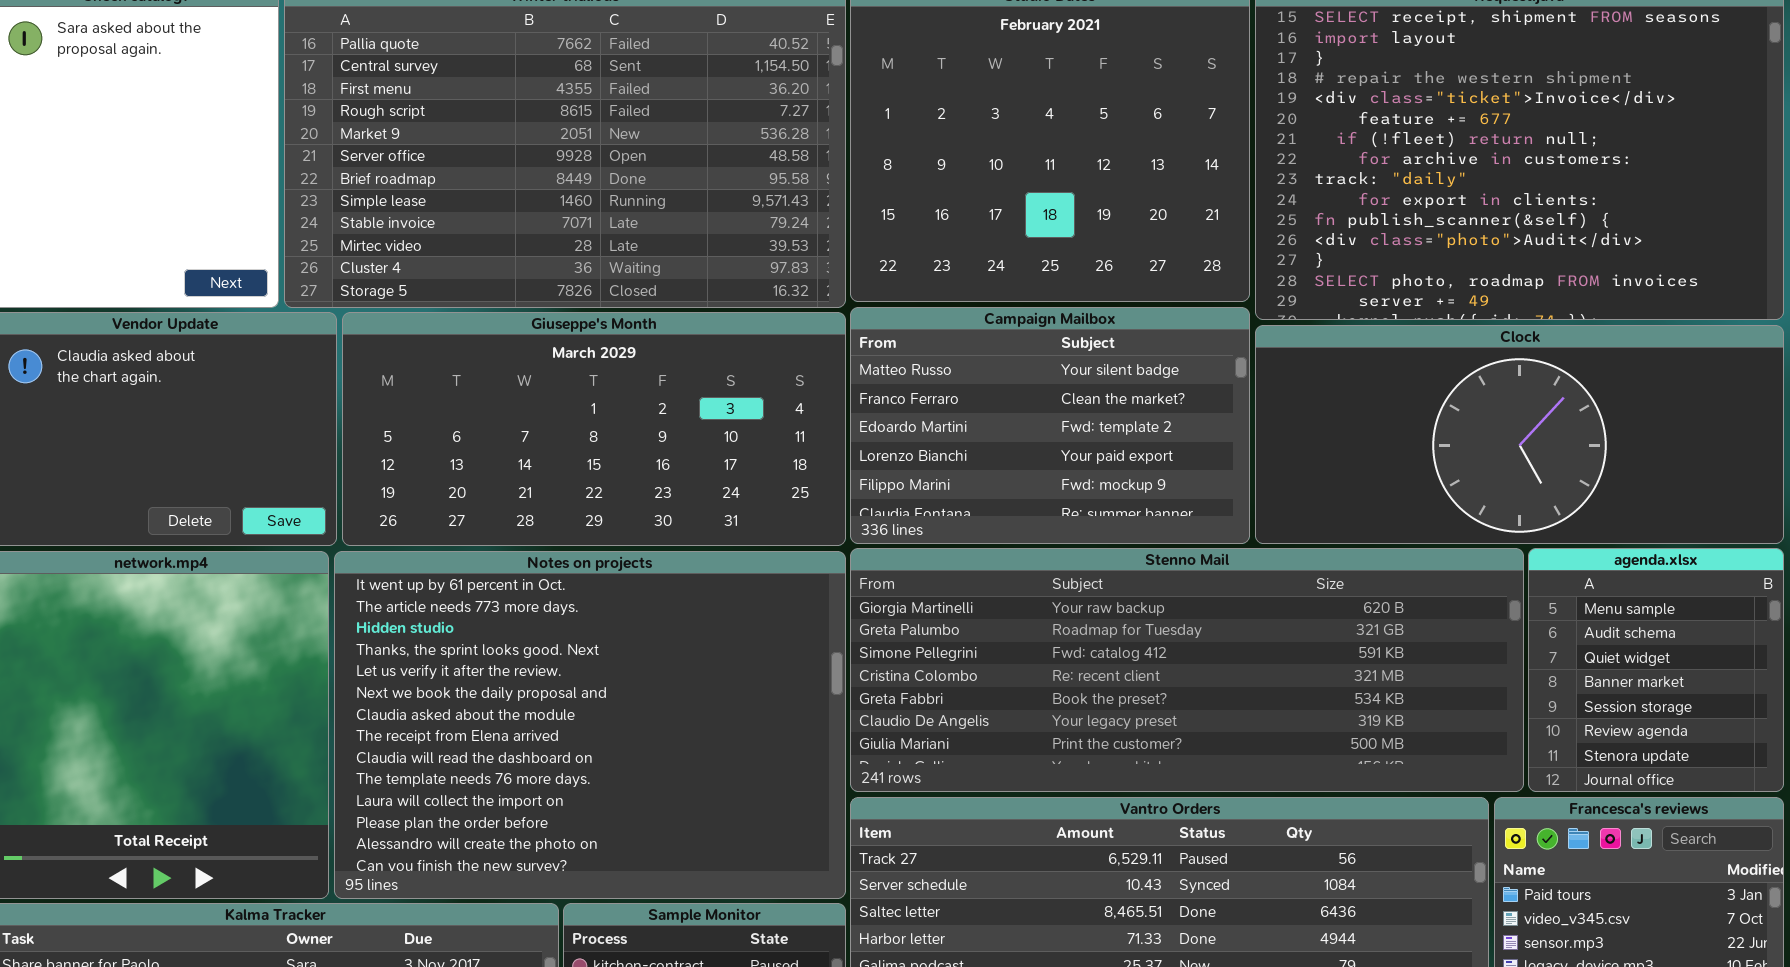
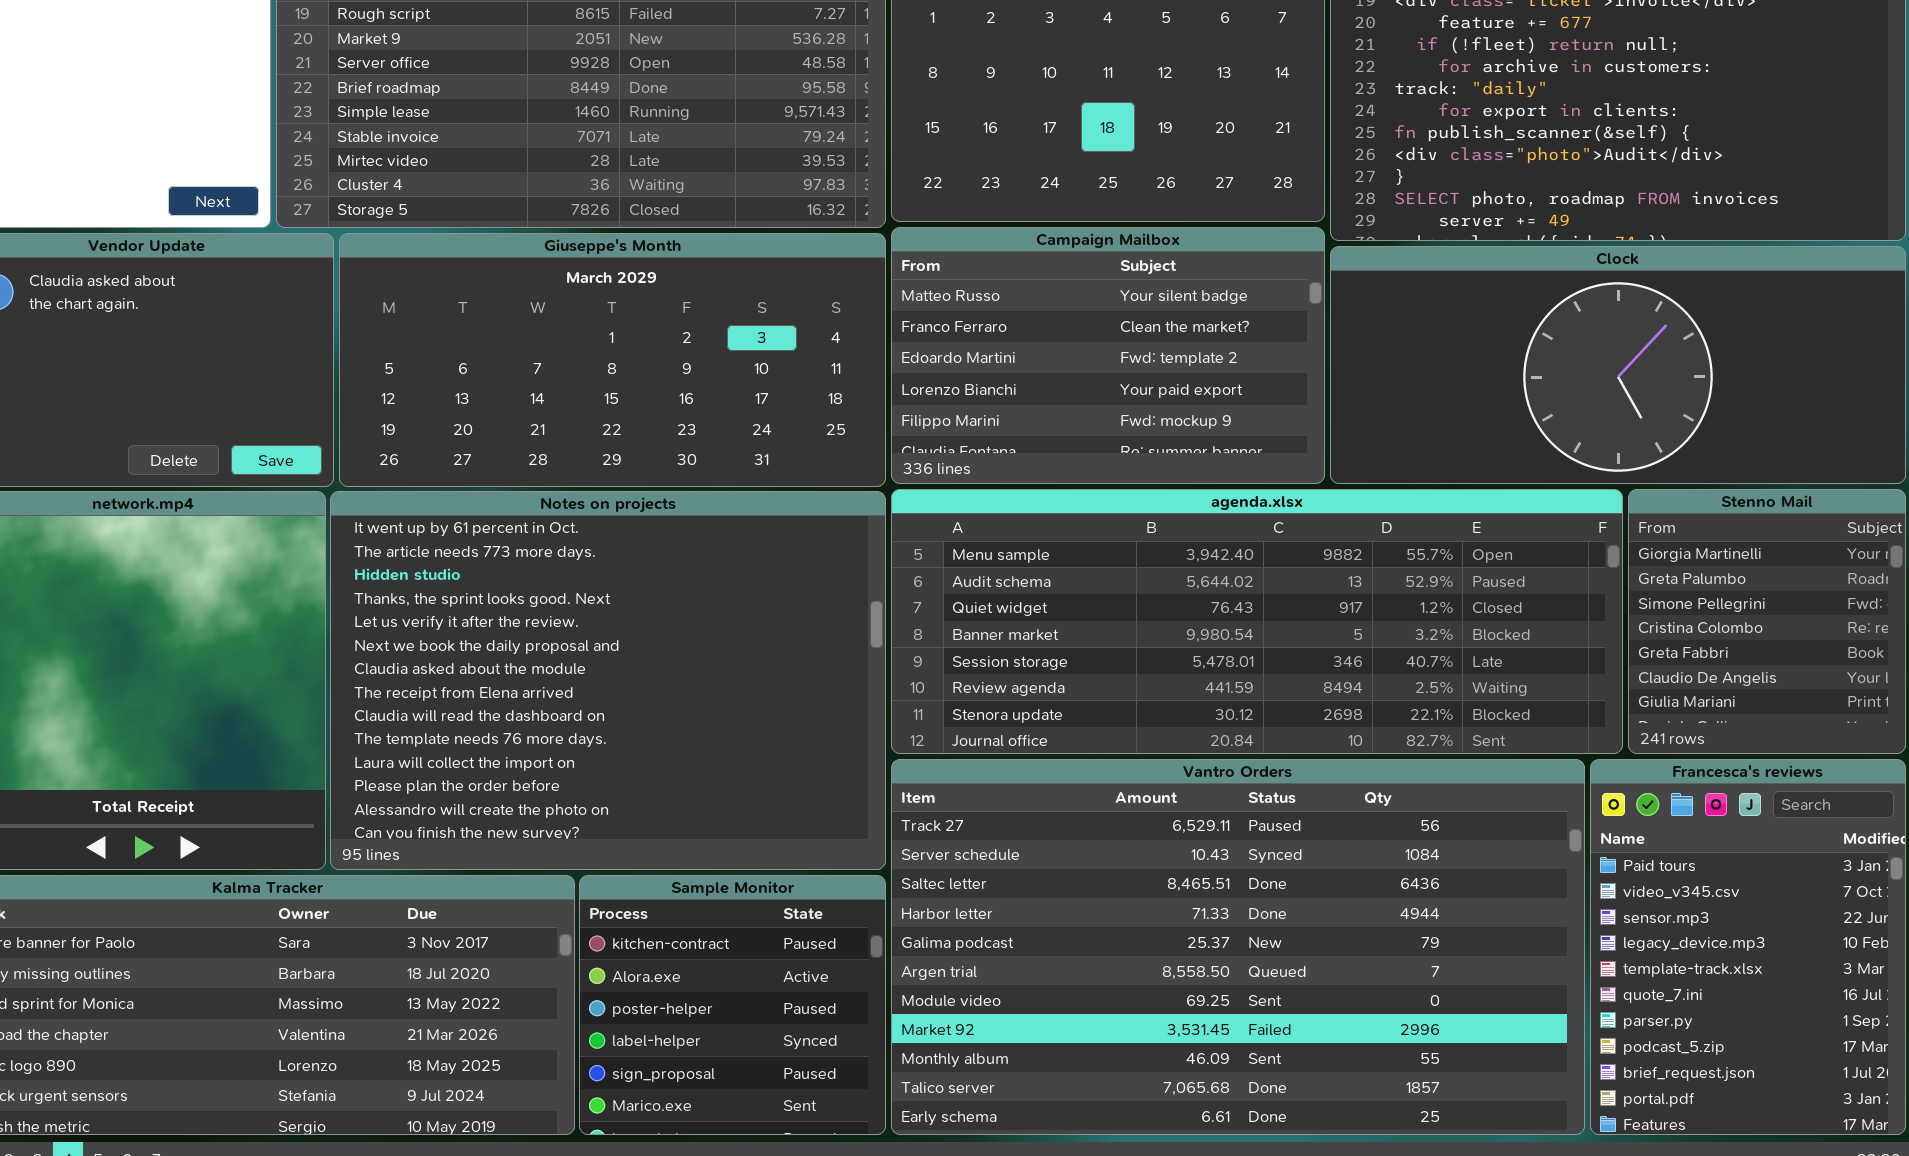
Stenno Mail: [850,548,1524,792] -> [1628,489,1906,754], moved, resized
agenda.xlsx: [1528,548,1784,792] -> [891,489,1623,754], moved, resized

